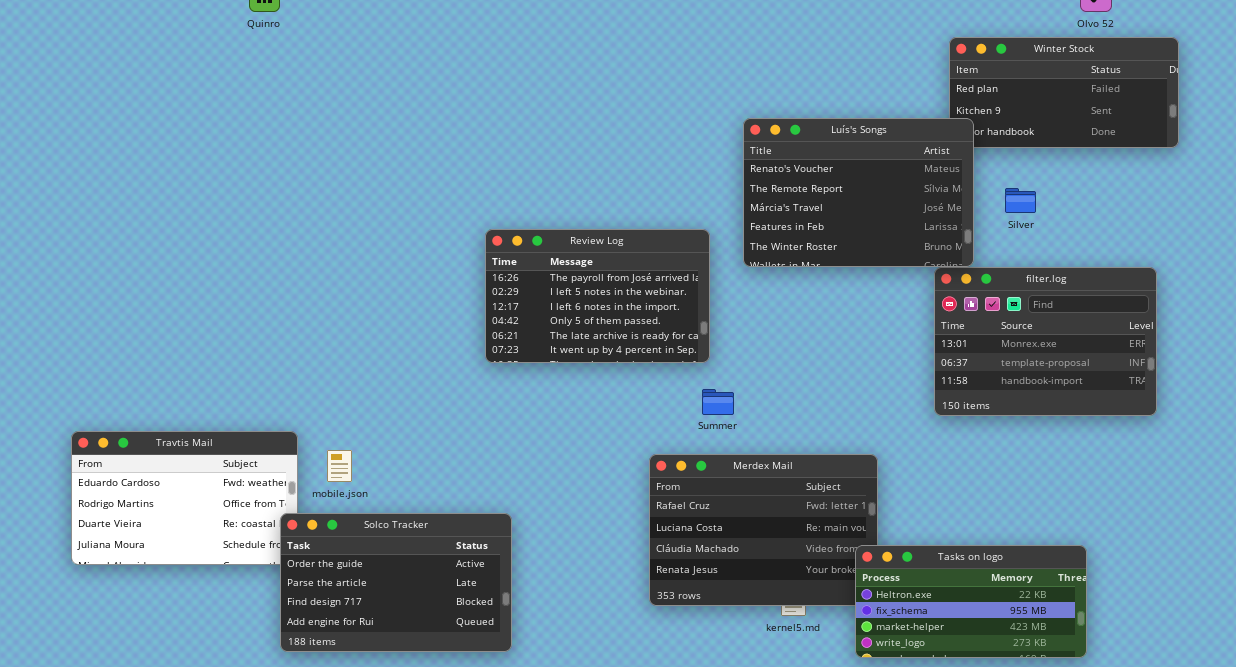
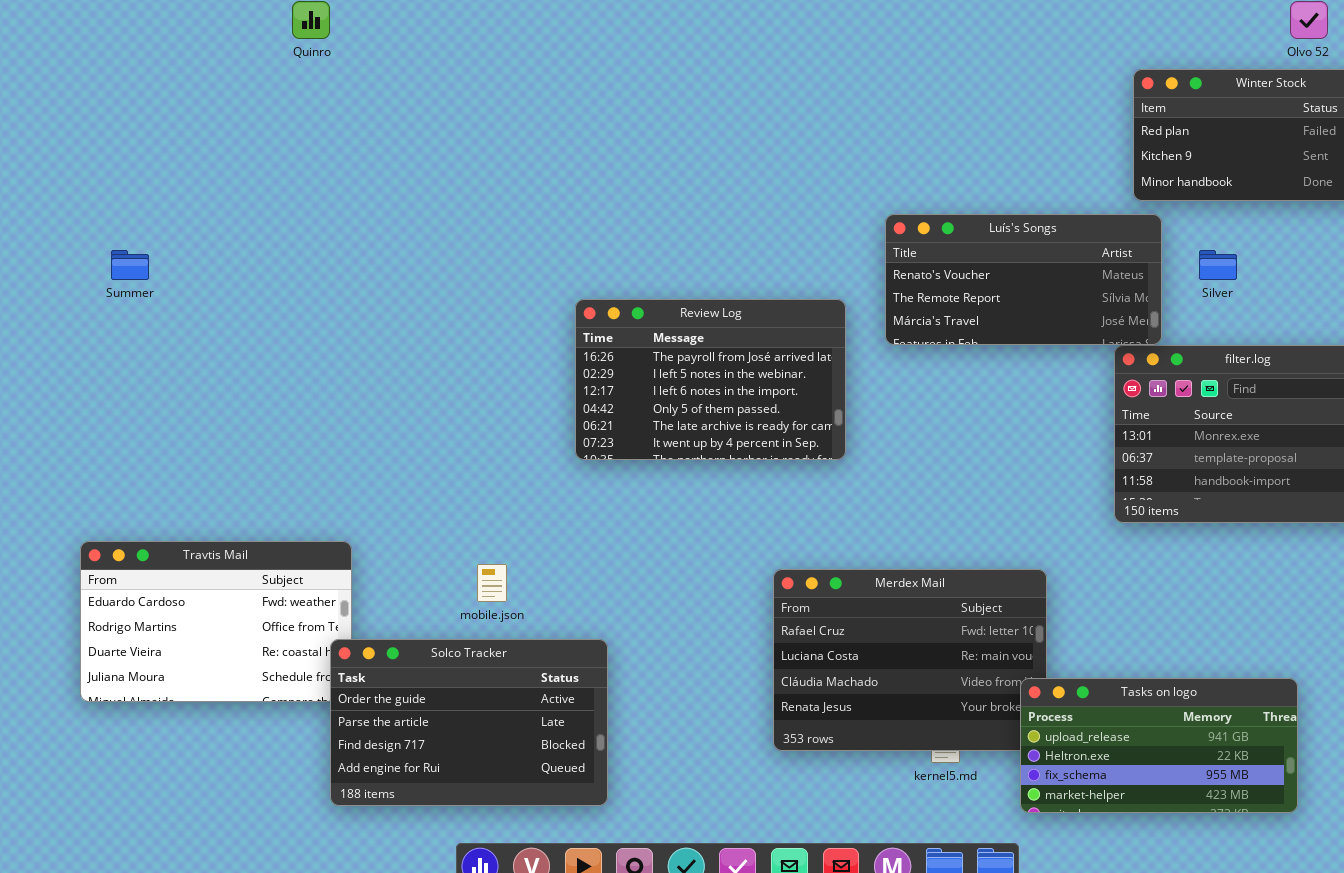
Luís's Songs: [743,118,974,267] -> [885,214,1162,345], resized
Summer: [702,389,734,415] -> [111,250,149,280], moved
mobile.json: [327,450,352,482] -> [477,564,507,602], moved
Tasks on logo: [855,545,1087,658] -> [1020,678,1298,813], scrolled up 1 row

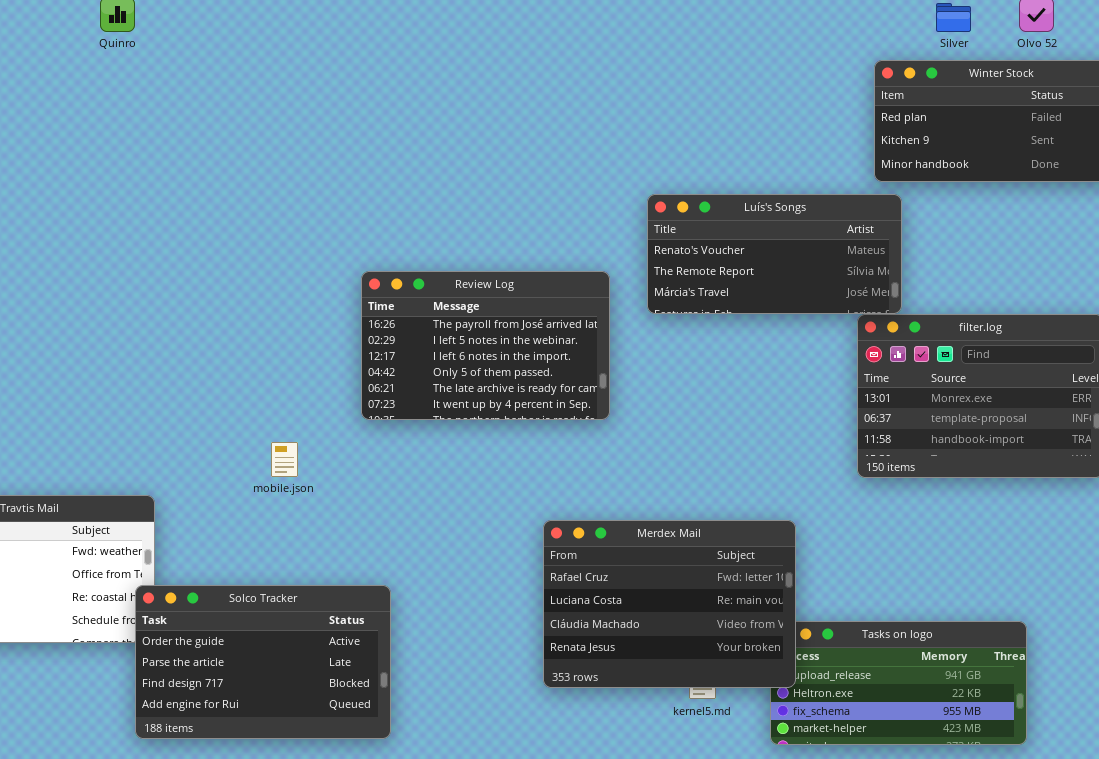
Silver: [1199,250,1237,280] -> [936,3,971,32], moved
mobile.json: [477,564,507,602] -> [271,442,298,477], moved
Merdex Mail: [773,569,1047,751] -> [543,520,796,688], raised

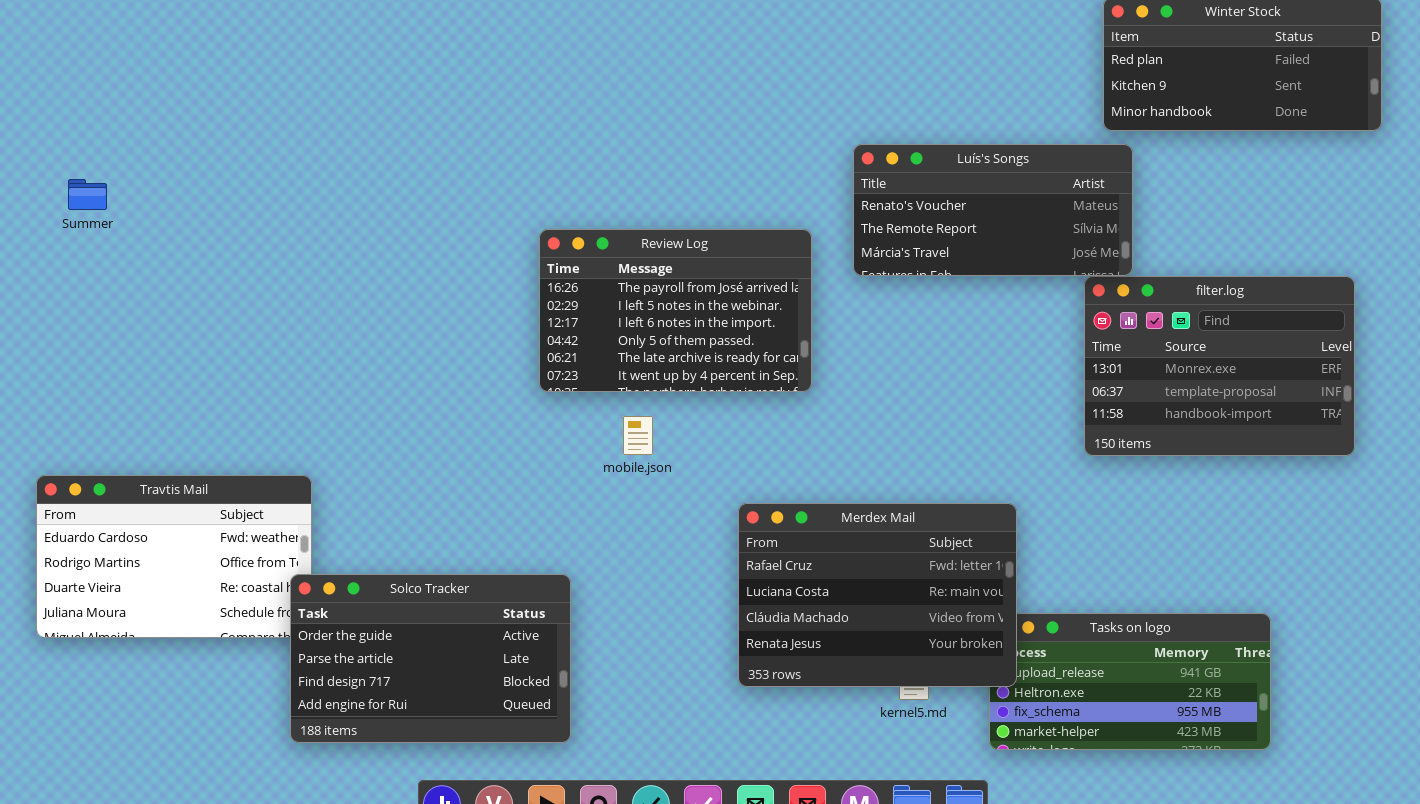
mobile.json: [271,442,298,477] -> [623,416,653,455], moved

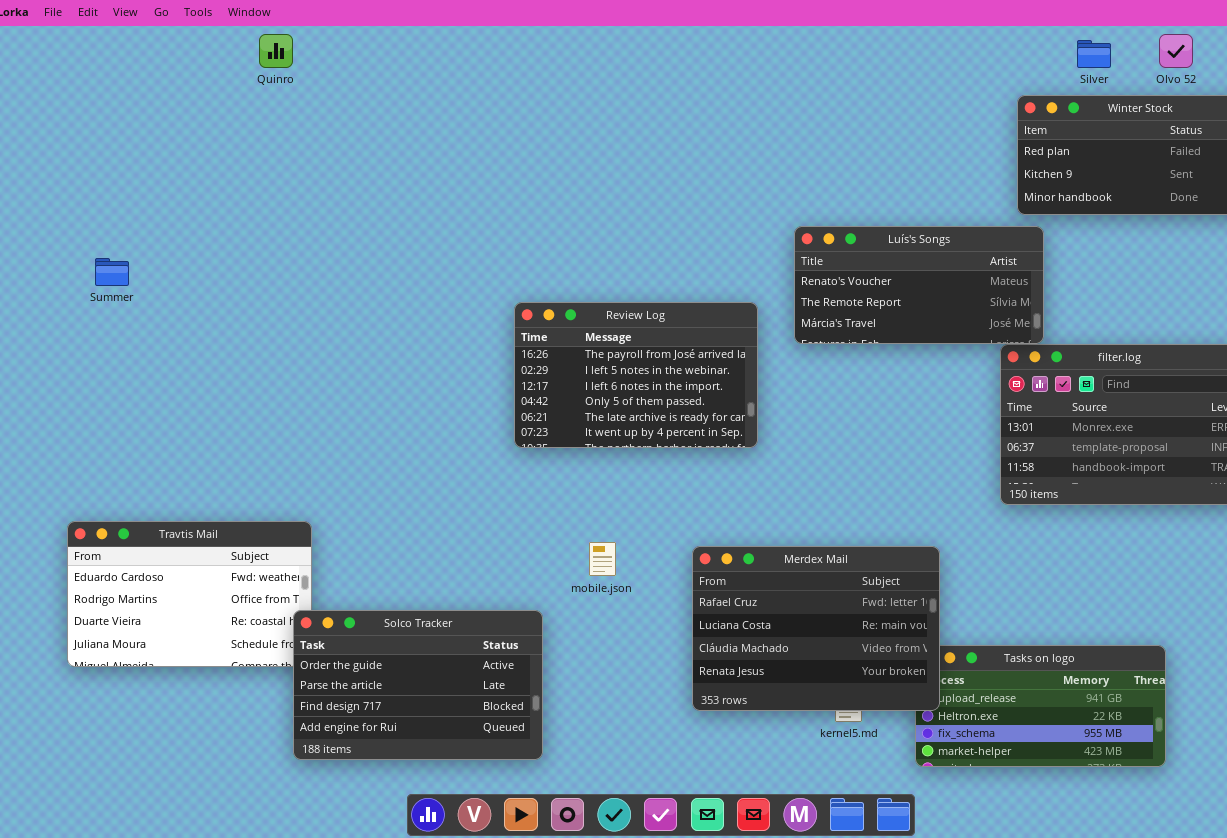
mobile.json: [623,416,653,455] -> [589,542,616,576], moved

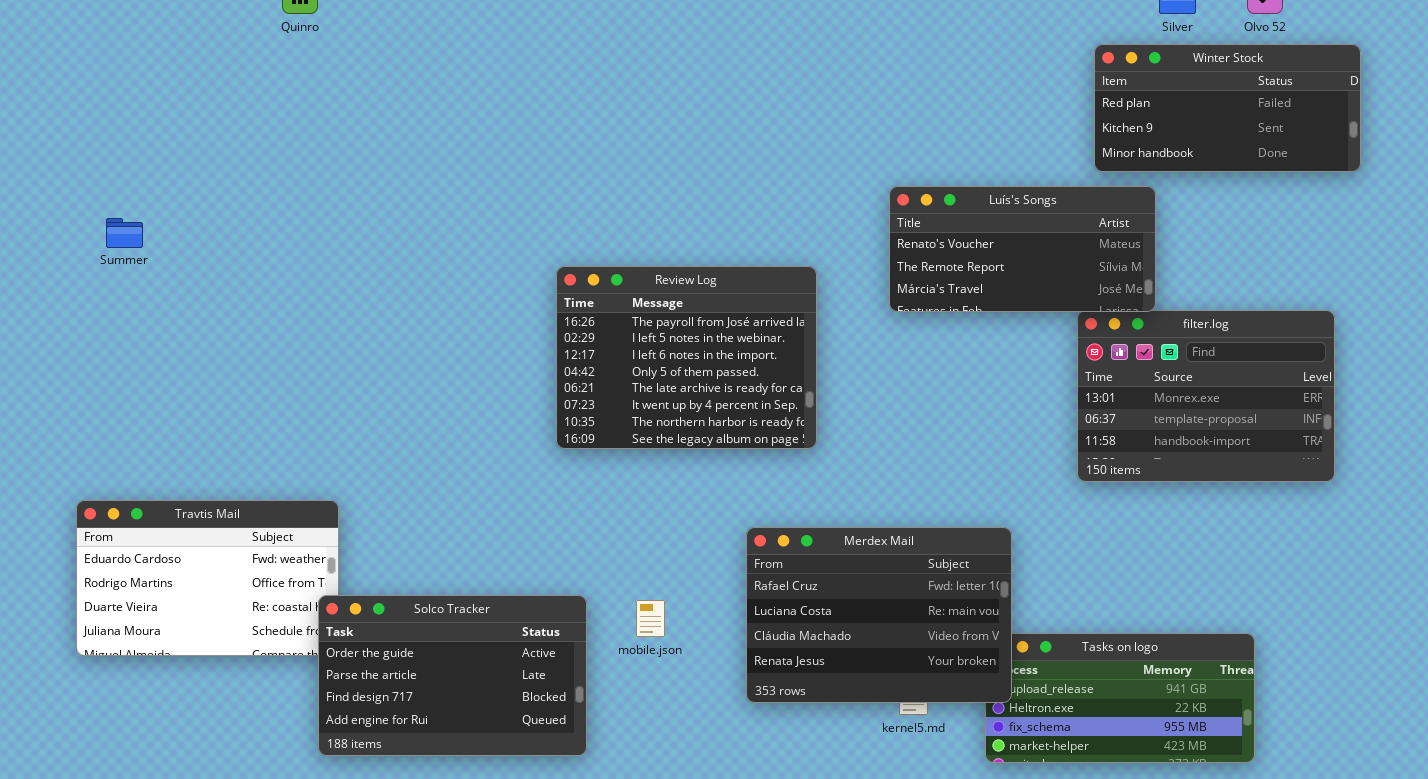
Luís's Songs: [794,226,1044,344] -> [889,186,1156,312], moved
Review Log: [514,302,758,448] -> [556,266,817,449], resized
mobile.json: [589,542,616,576] -> [636,600,665,637], moved

